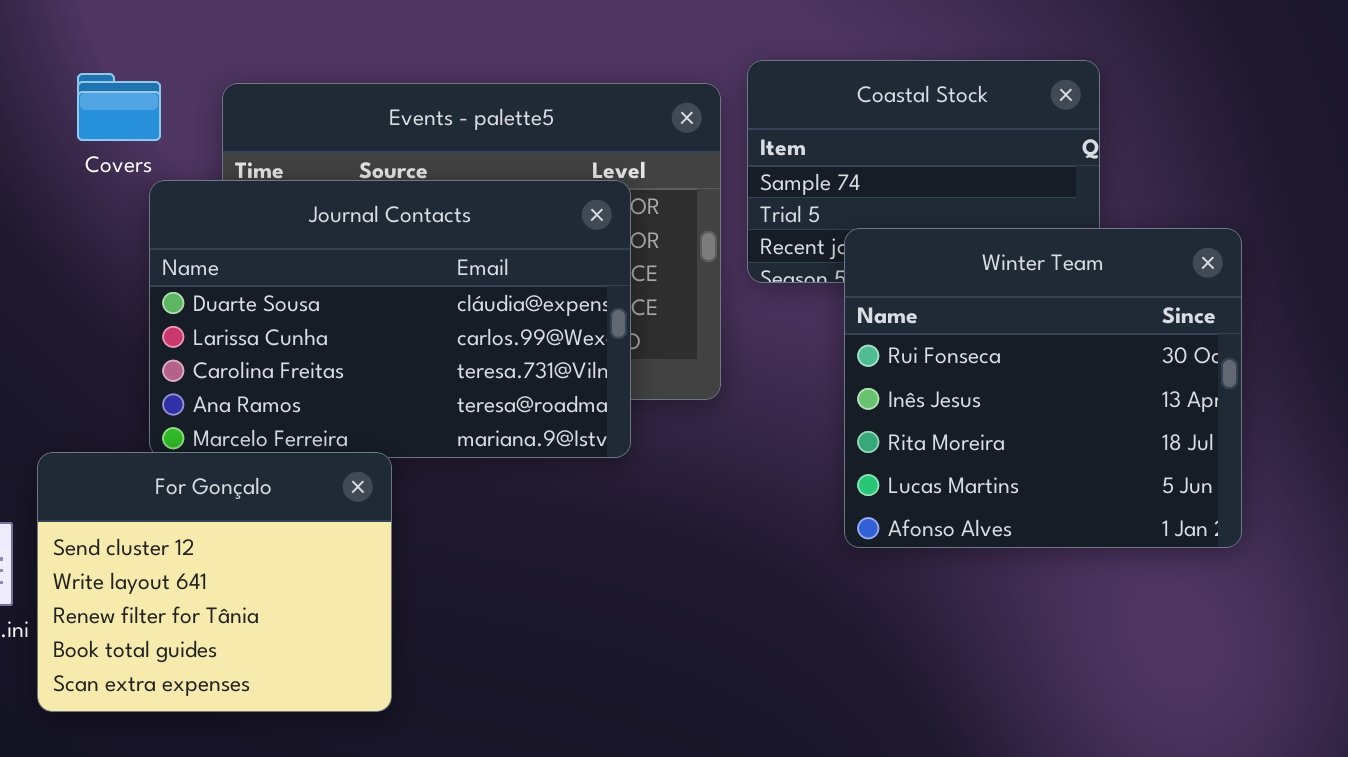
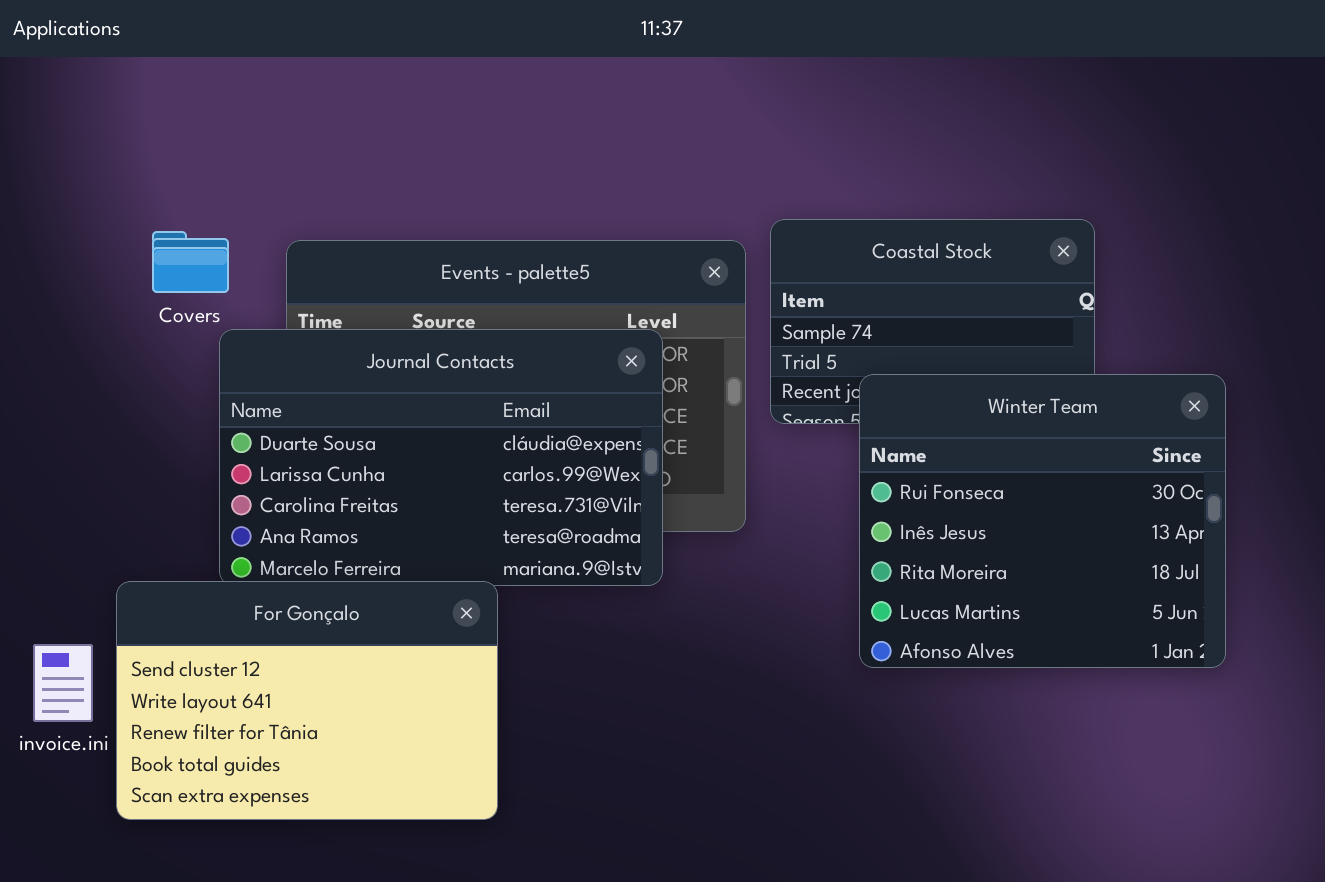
For Gonçalo: [37,452,392,712] -> [116,581,498,820], resized

